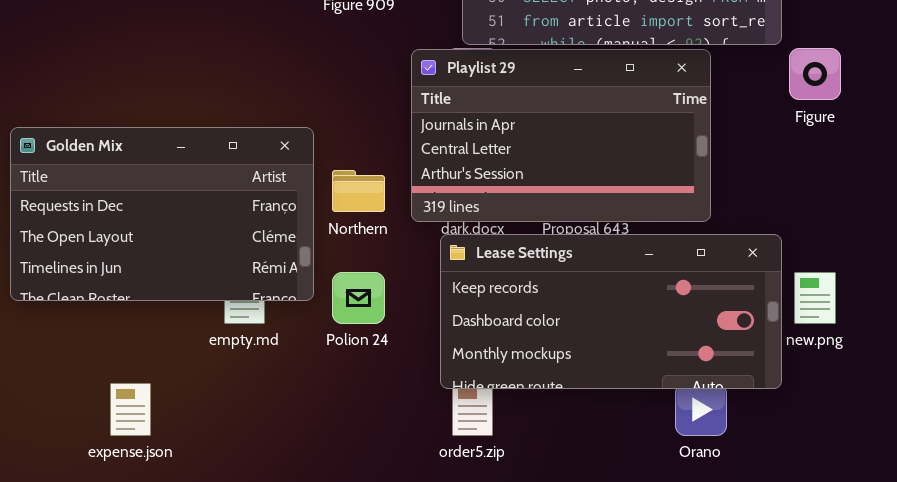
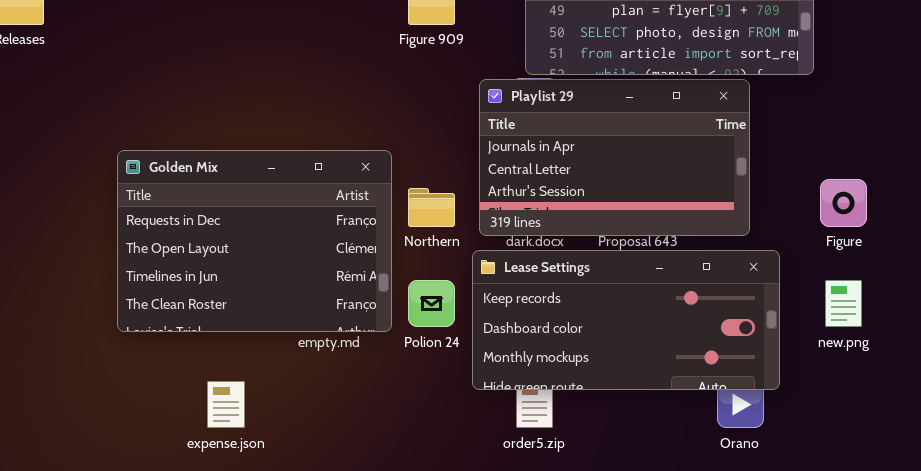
Figure: [789,48,841,100] -> [820,179,867,227], moved
Golden Mix: [10,127,314,301] -> [117,150,392,332], resized
Lease Settings: [440,234,782,389] -> [472,250,780,390], moved

